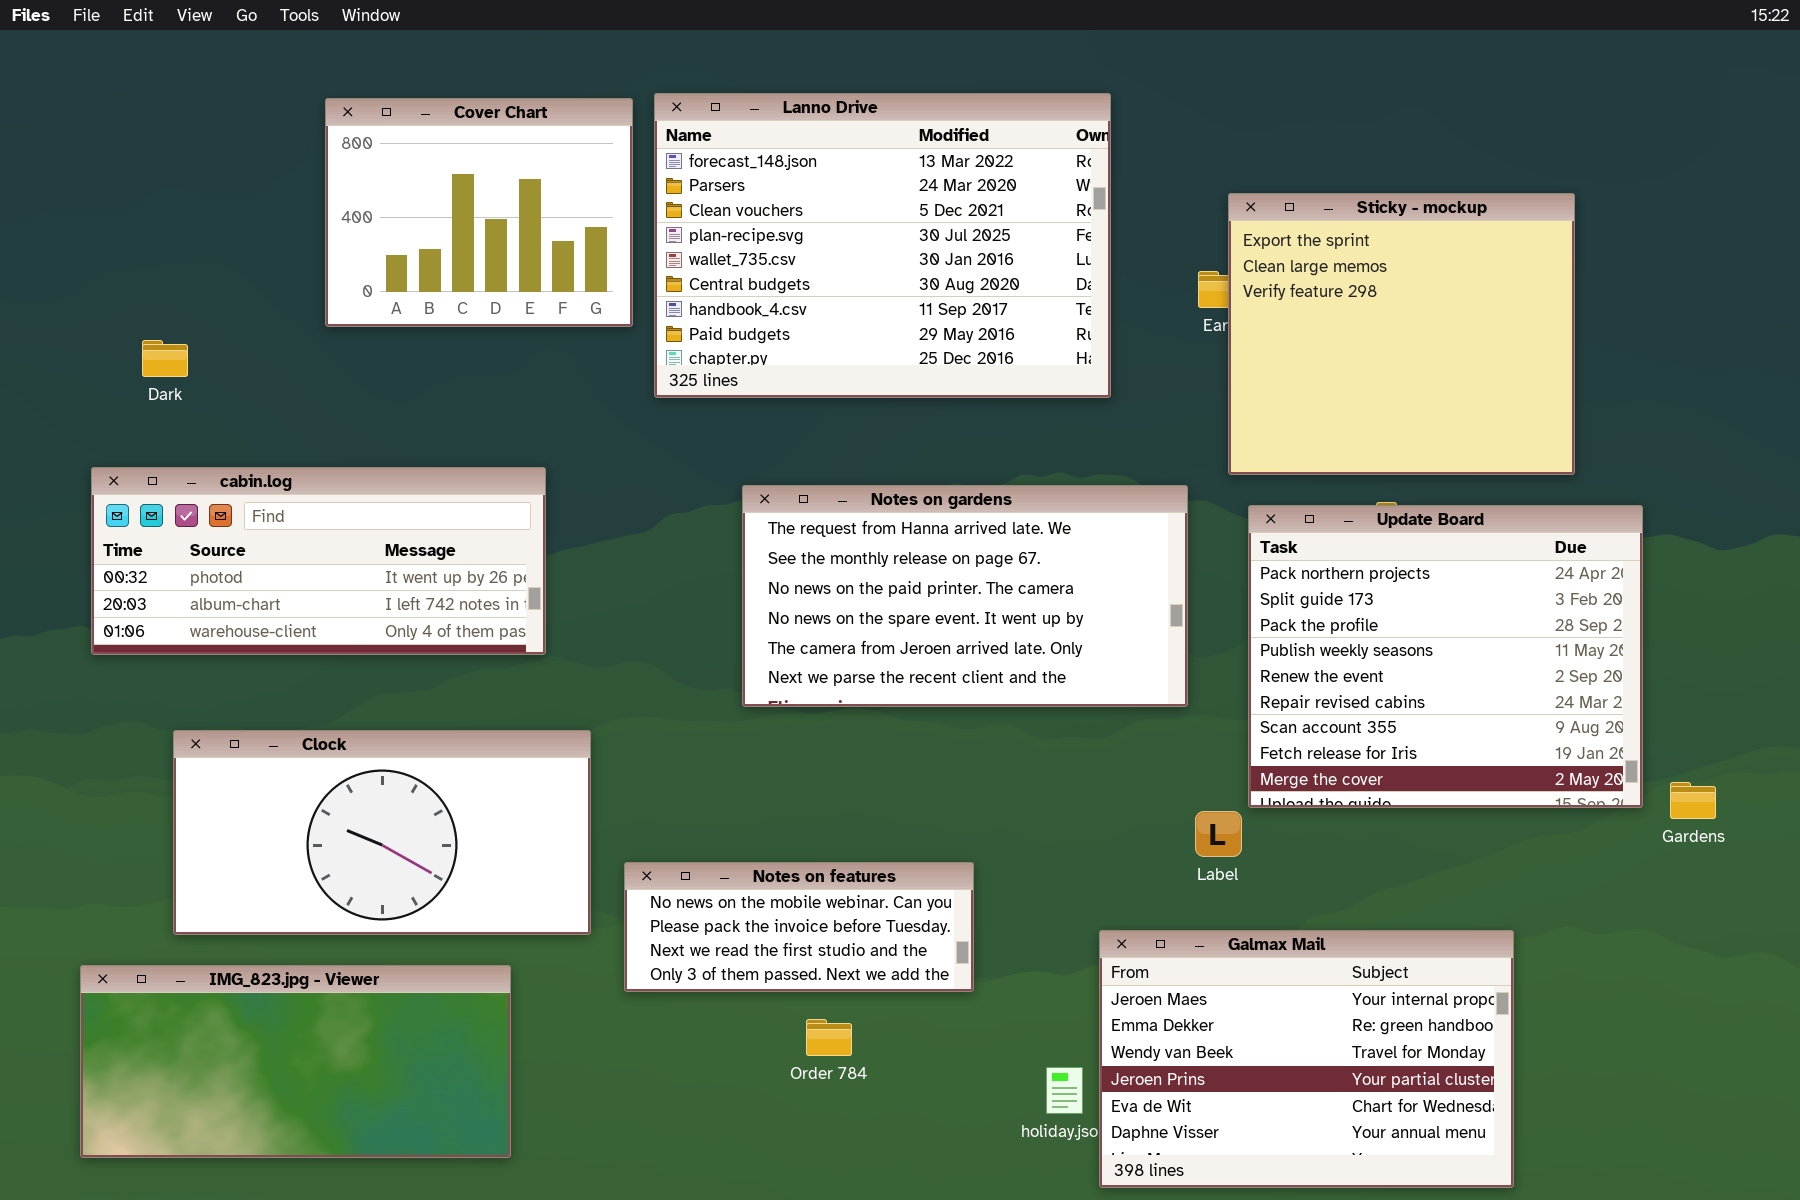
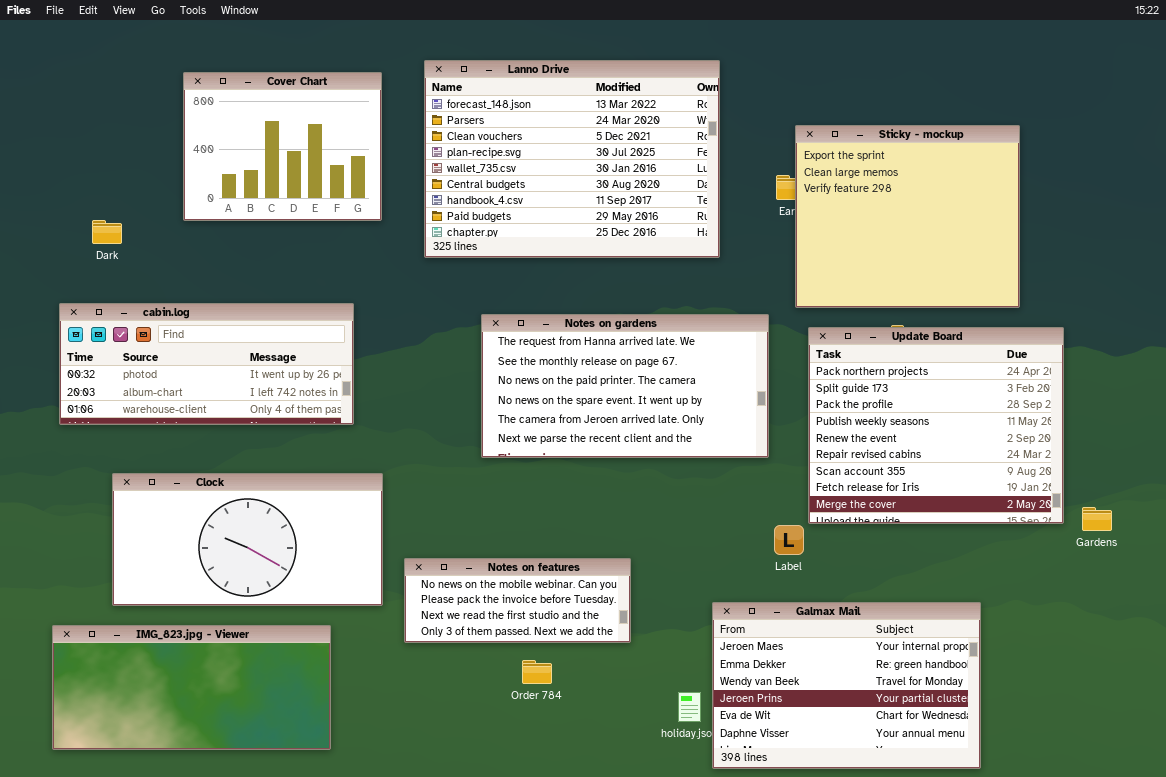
Cover Chart: [325,98,633,327] -> [183,72,382,221], moved

